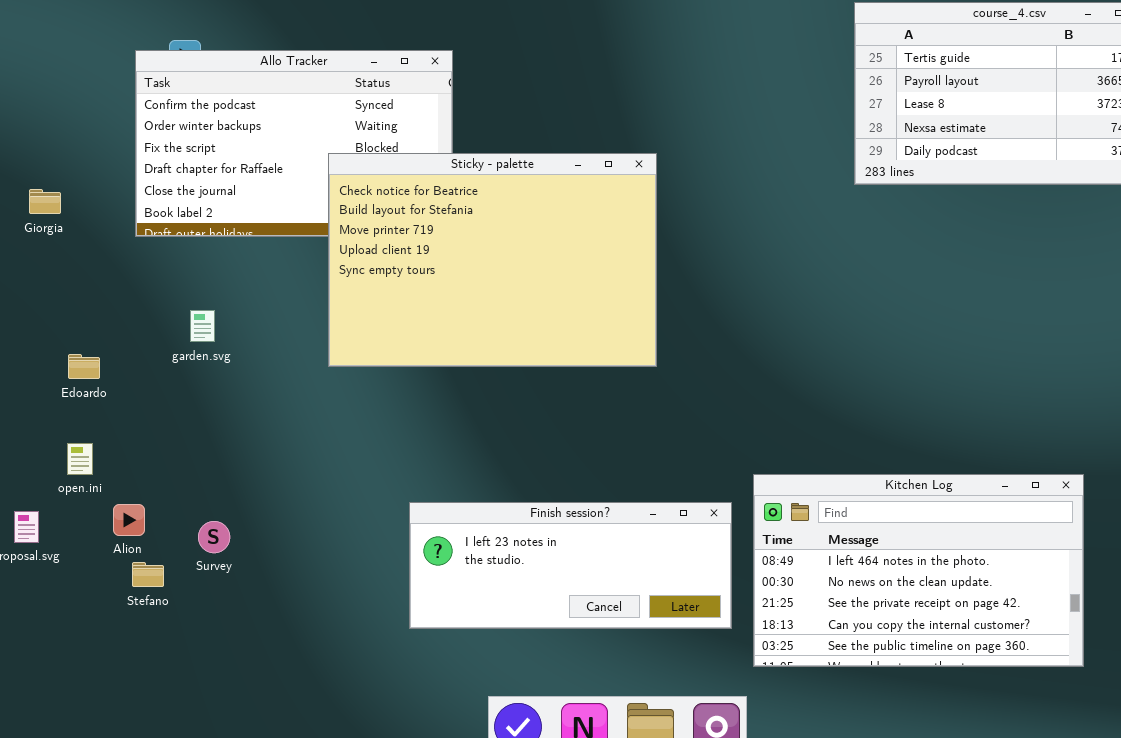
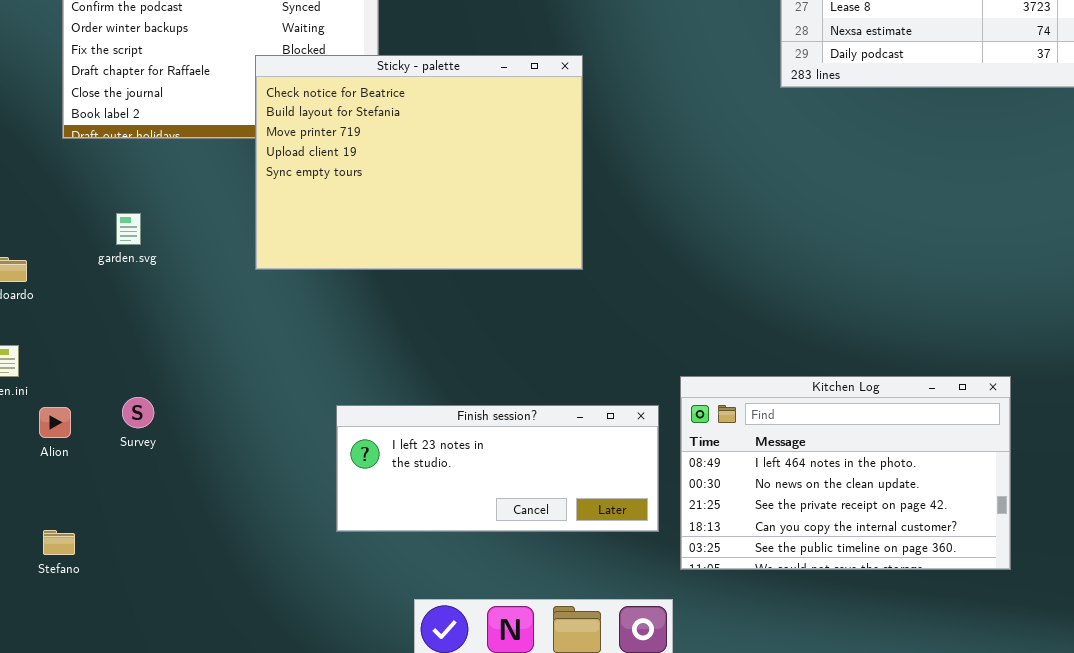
Survey: [198,521,230,553] -> [122,397,154,428], moved
Stefano: [132,562,164,587] -> [43,530,75,555], moved

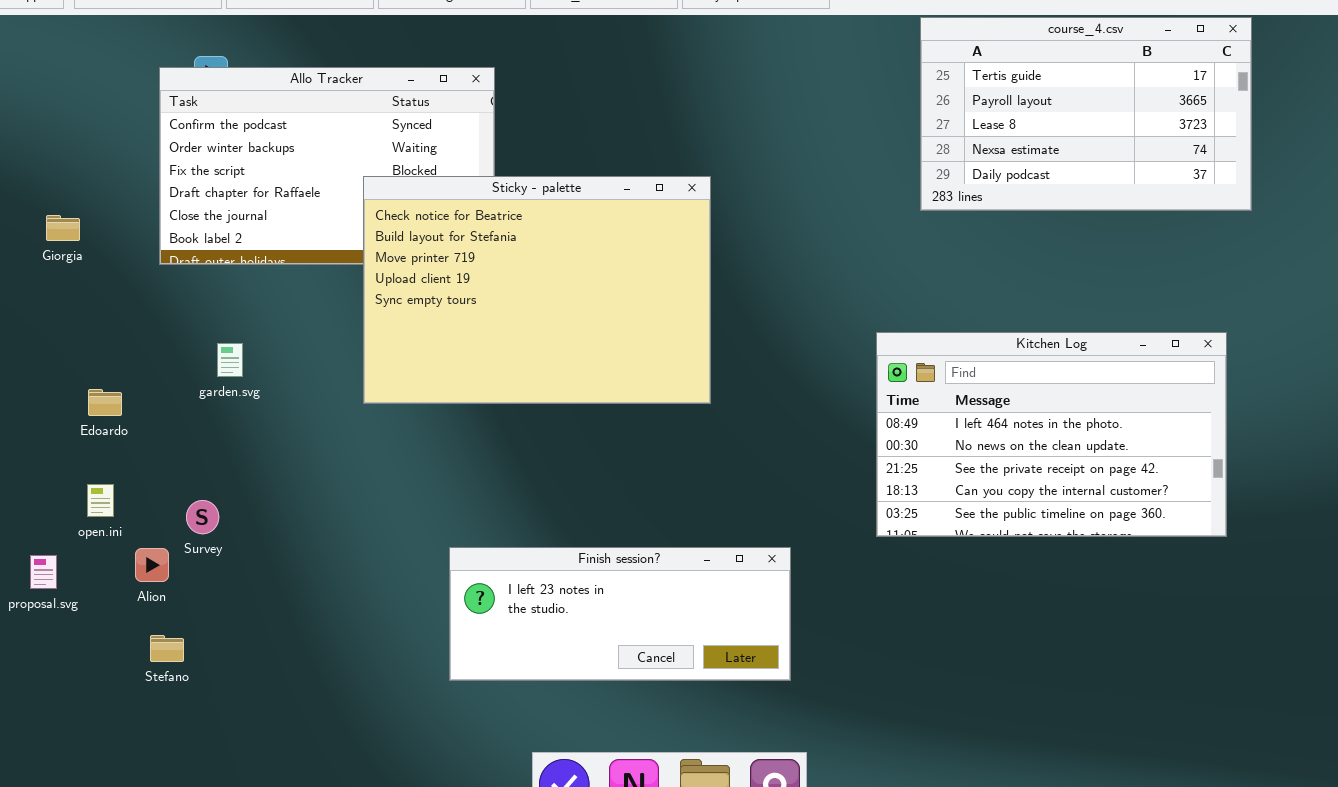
Kitchen Log: [680,376,1011,570] -> [876,332,1227,537], moved
Survey: [122,397,154,428] -> [186,500,219,534], moved
Stefano: [43,530,75,555] -> [150,635,184,662], moved

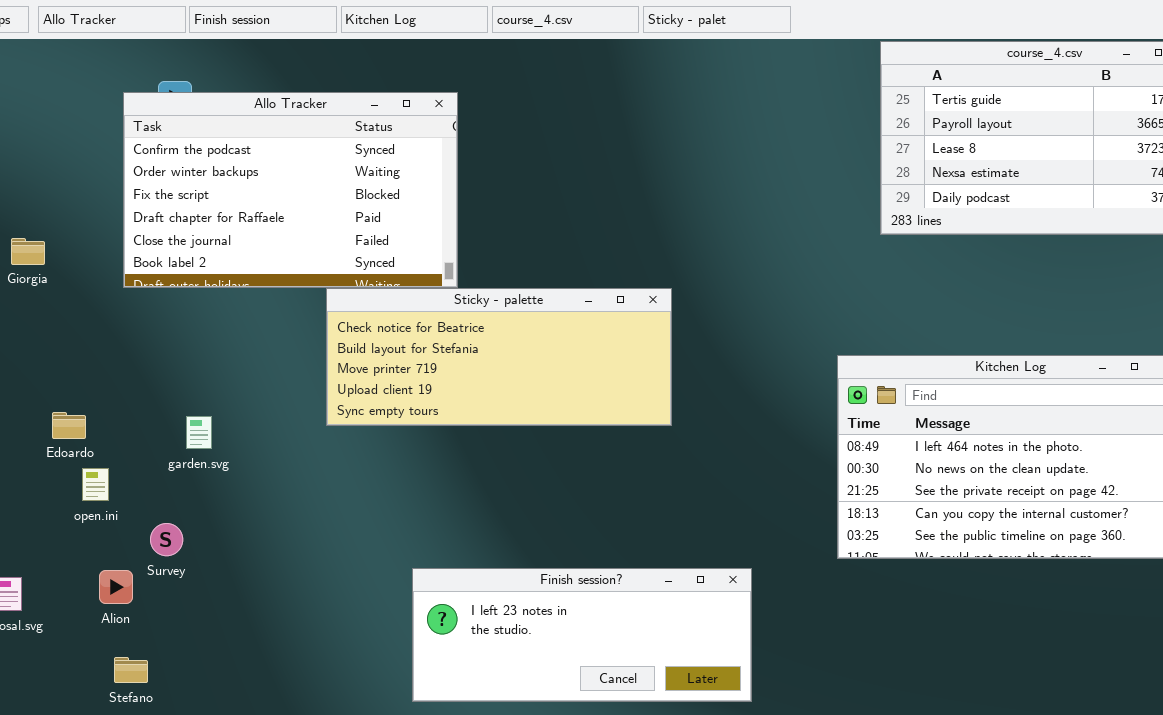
Sticky - palette: [363,176,711,404] -> [326,288,672,426], resized
garden.svg: [217,343,243,377] -> [186,416,212,449], moved
open.ini: [87,484,114,517] -> [82,468,109,501], moved

